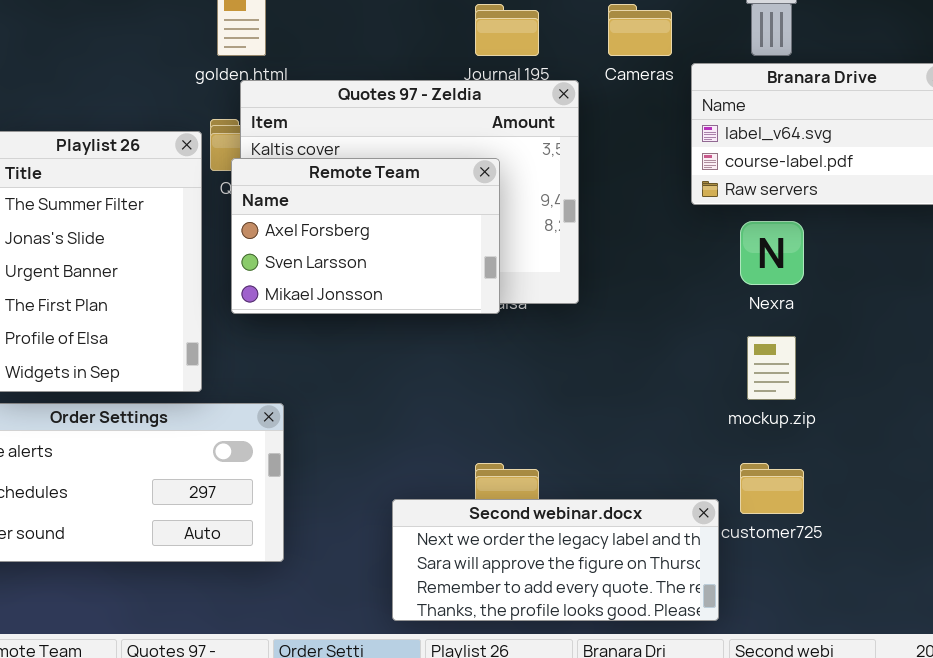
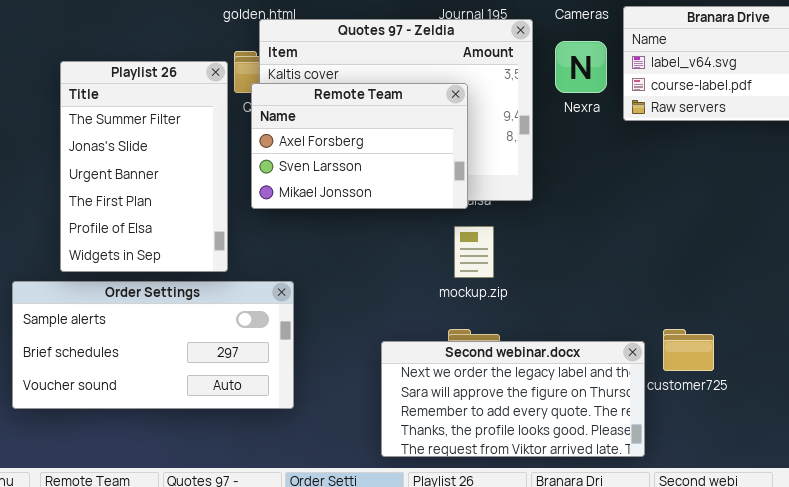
Nexra: [740,221,804,285] -> [555,41,607,93], moved
mockup.zip: [747,336,796,400] -> [454,226,494,278], moved
Second webinar.docx: [392,499,719,621] -> [381,341,645,457], resized

